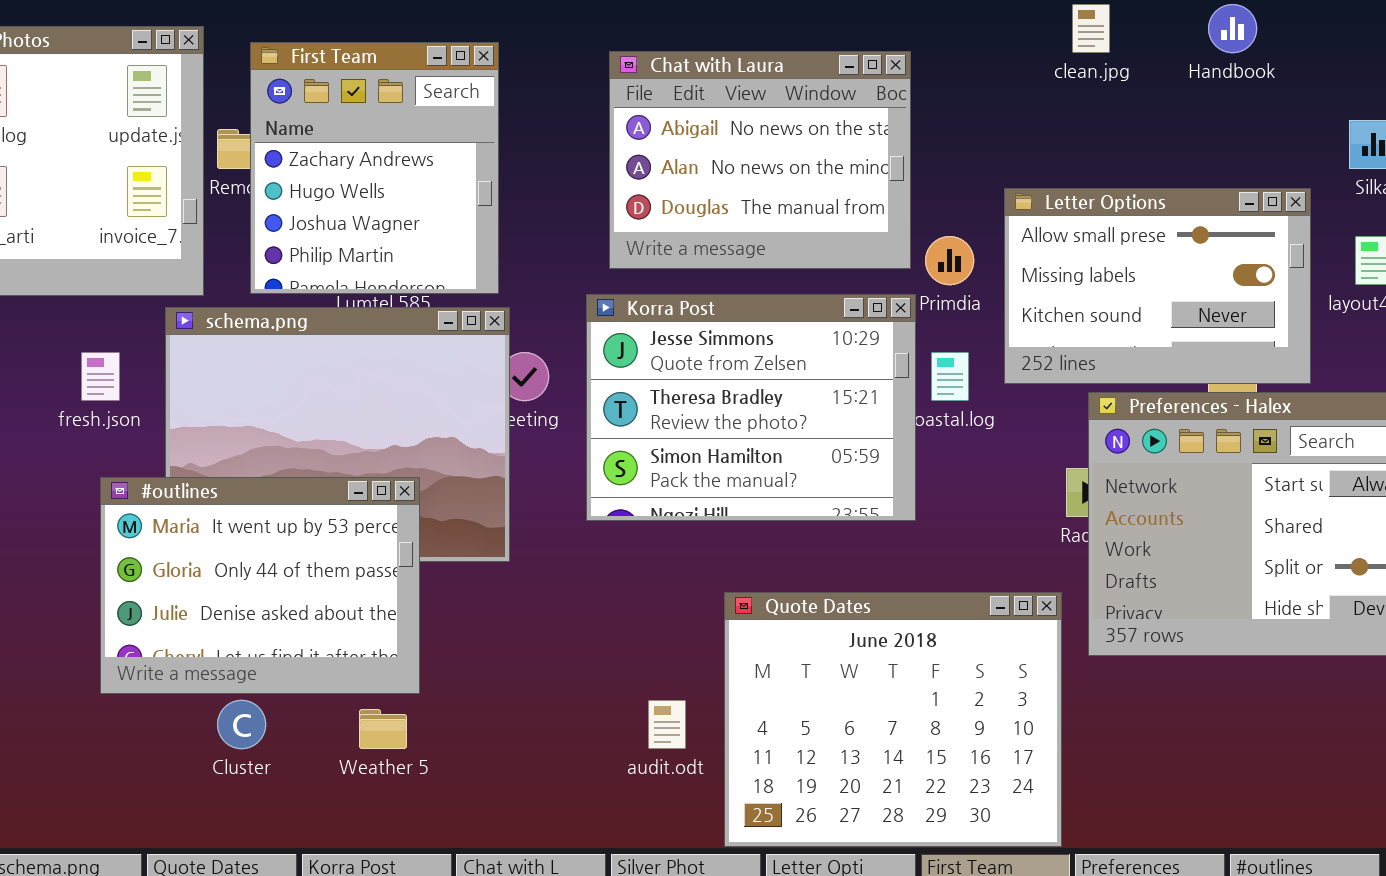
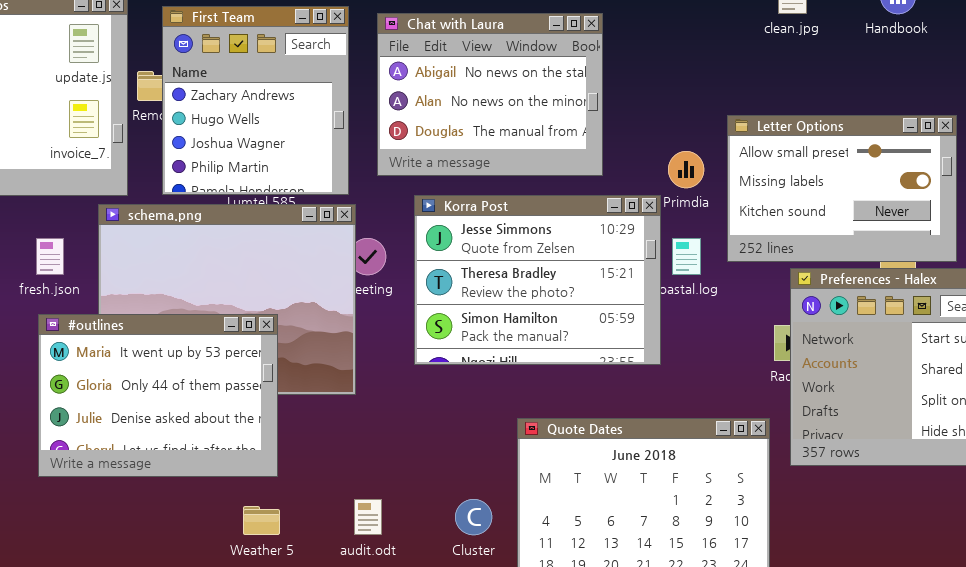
Chat with Laura: [609,51,911,269] -> [377,13,603,176], moved
#outlines: [100,477,420,694] -> [38,314,278,477], moved
Cluster: [217,700,266,749] -> [455,499,492,535], moved
audit.odt: [648,700,686,749] -> [354,499,382,535], moved

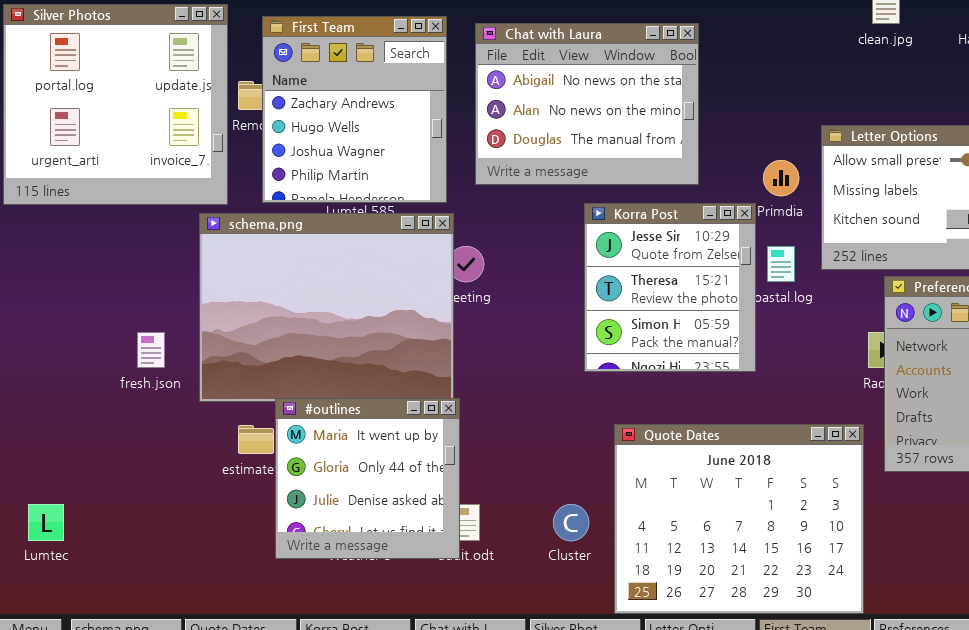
Korra Post: [414,195,661,365] -> [584,203,756,372], resized
fresh.json: [36,238,64,275] -> [137,332,165,368], moved
#outlines: [38,314,278,477] -> [275,398,460,559], moved, resized

